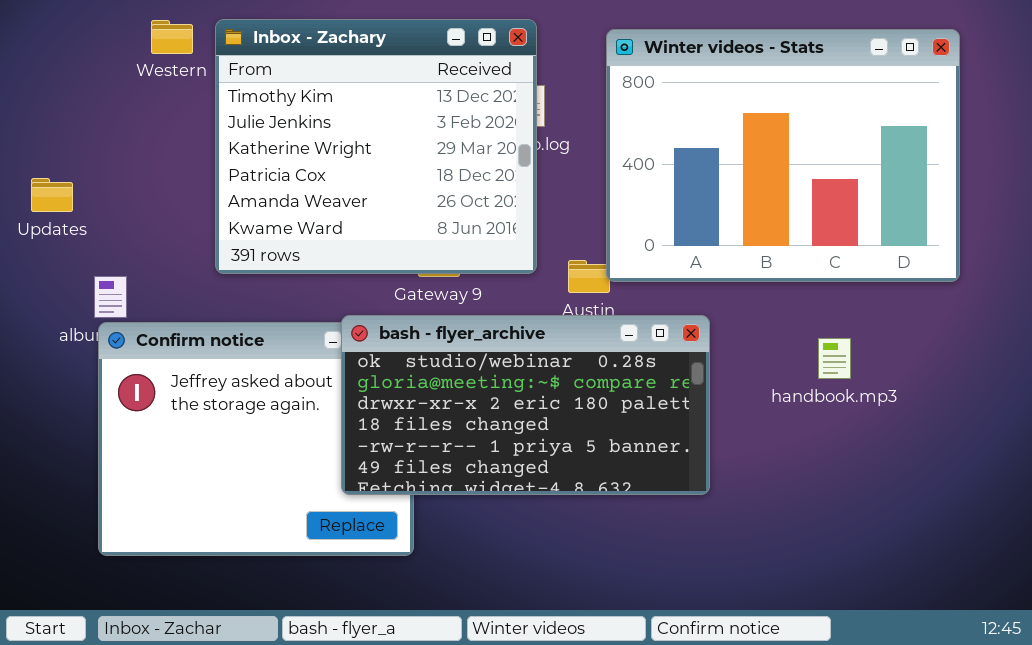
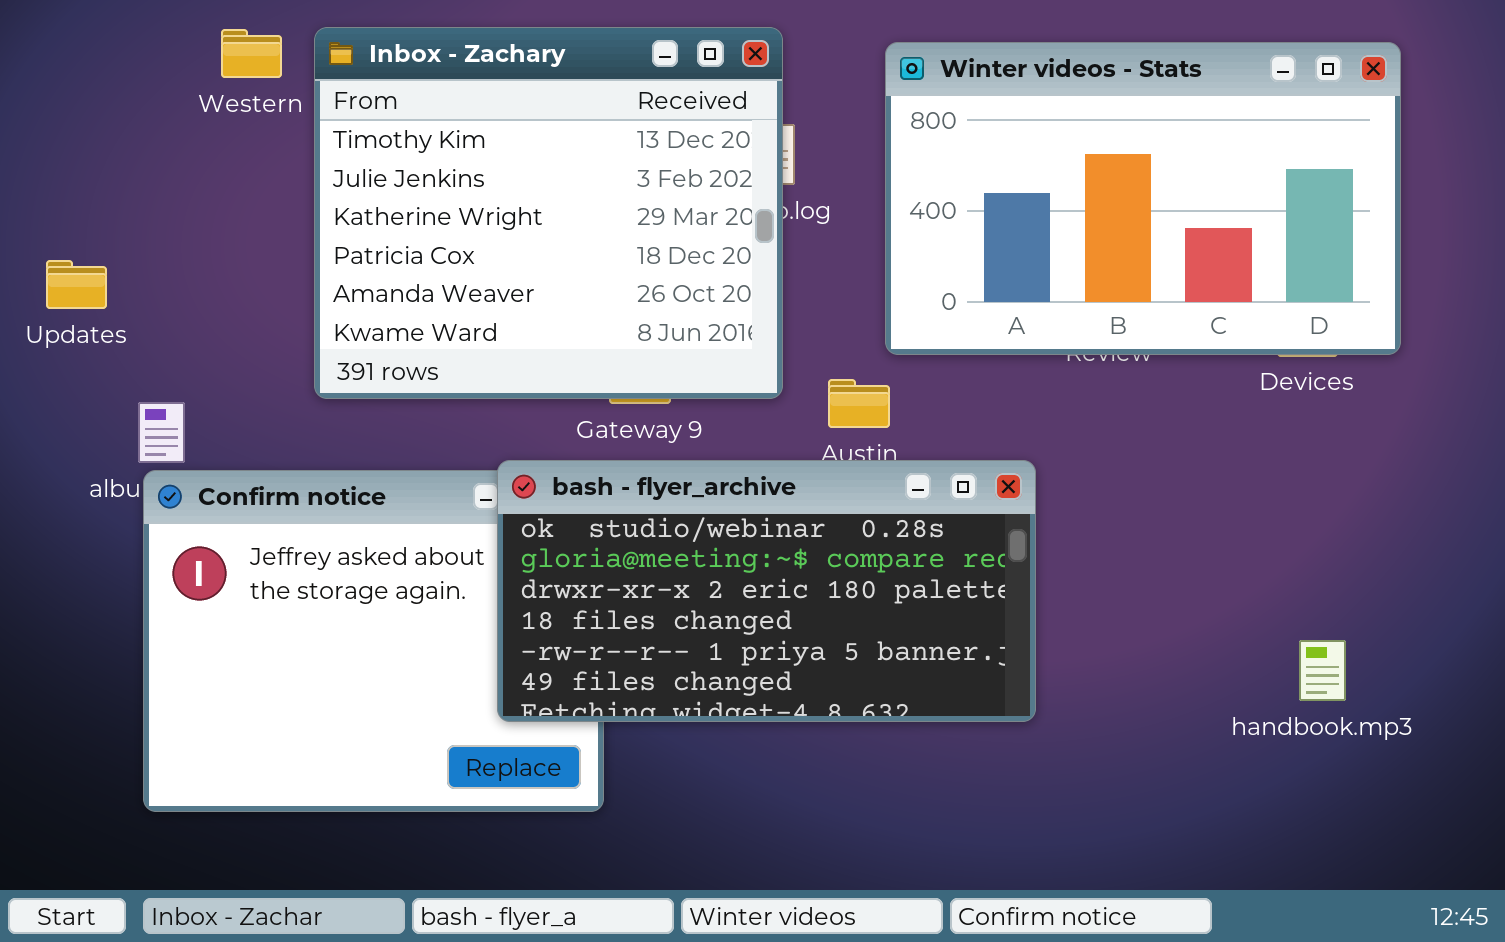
Winter videos - Stats: [606,29,960,282] -> [885,42,1401,355], resized
handbook.mp3: [818,338,851,379] -> [1299,640,1346,701], moved

